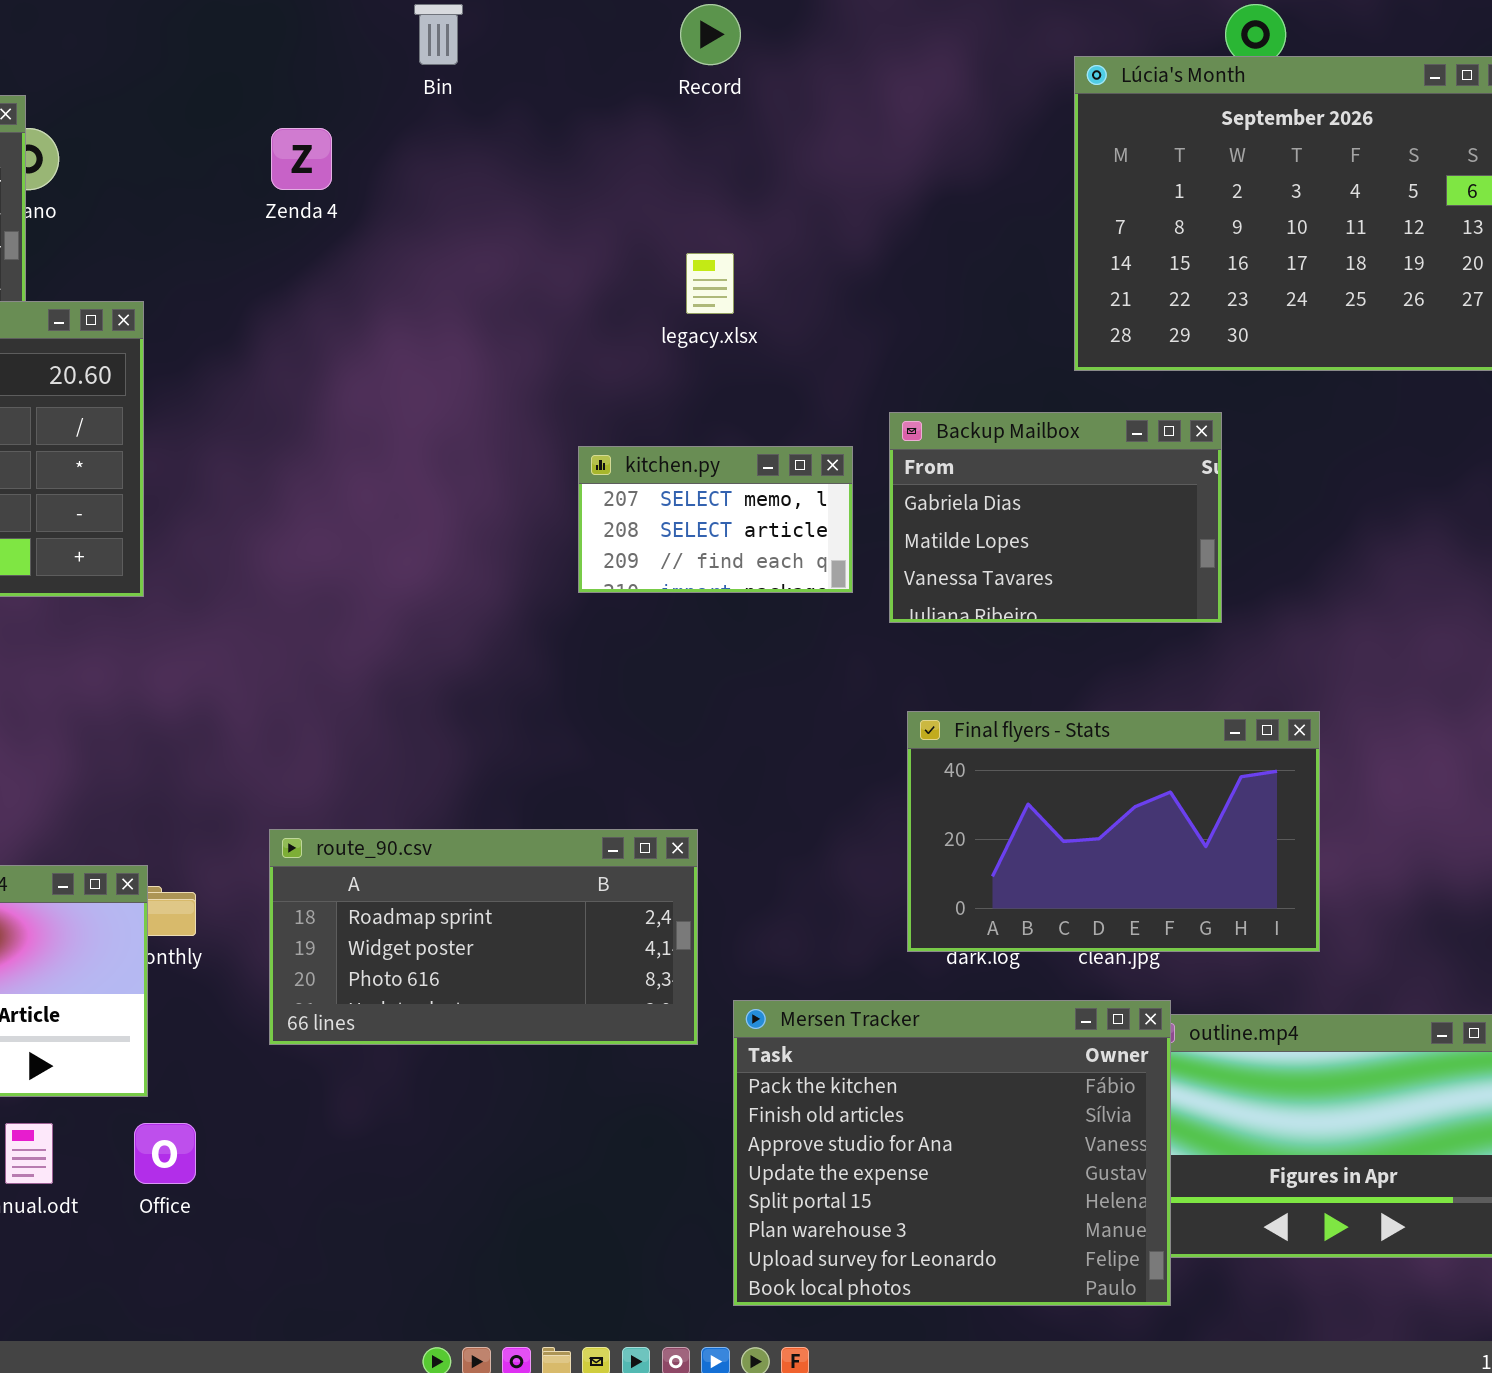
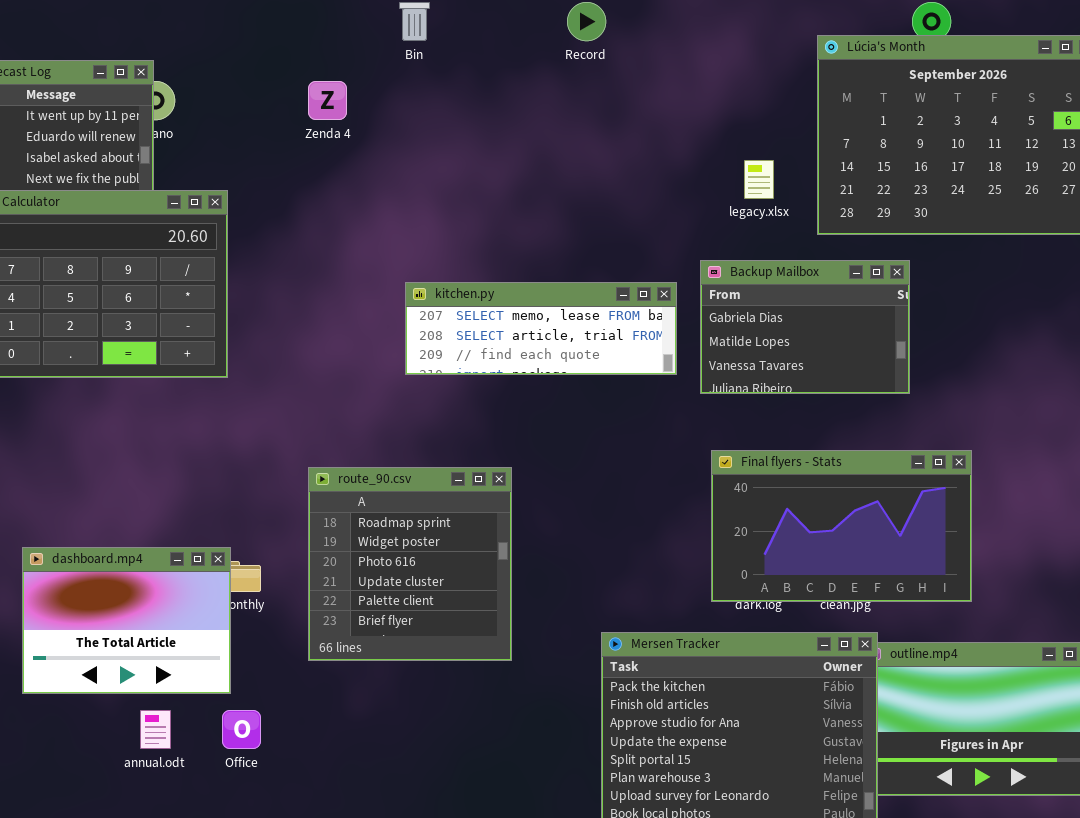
legacy.xlsx: [686,253,734,314] -> [744,160,774,199], moved
kitchen.py: [578,446,853,593] -> [405,282,677,375], resized
route_90.csv: [269,829,698,1045] -> [308,467,512,661], resized

